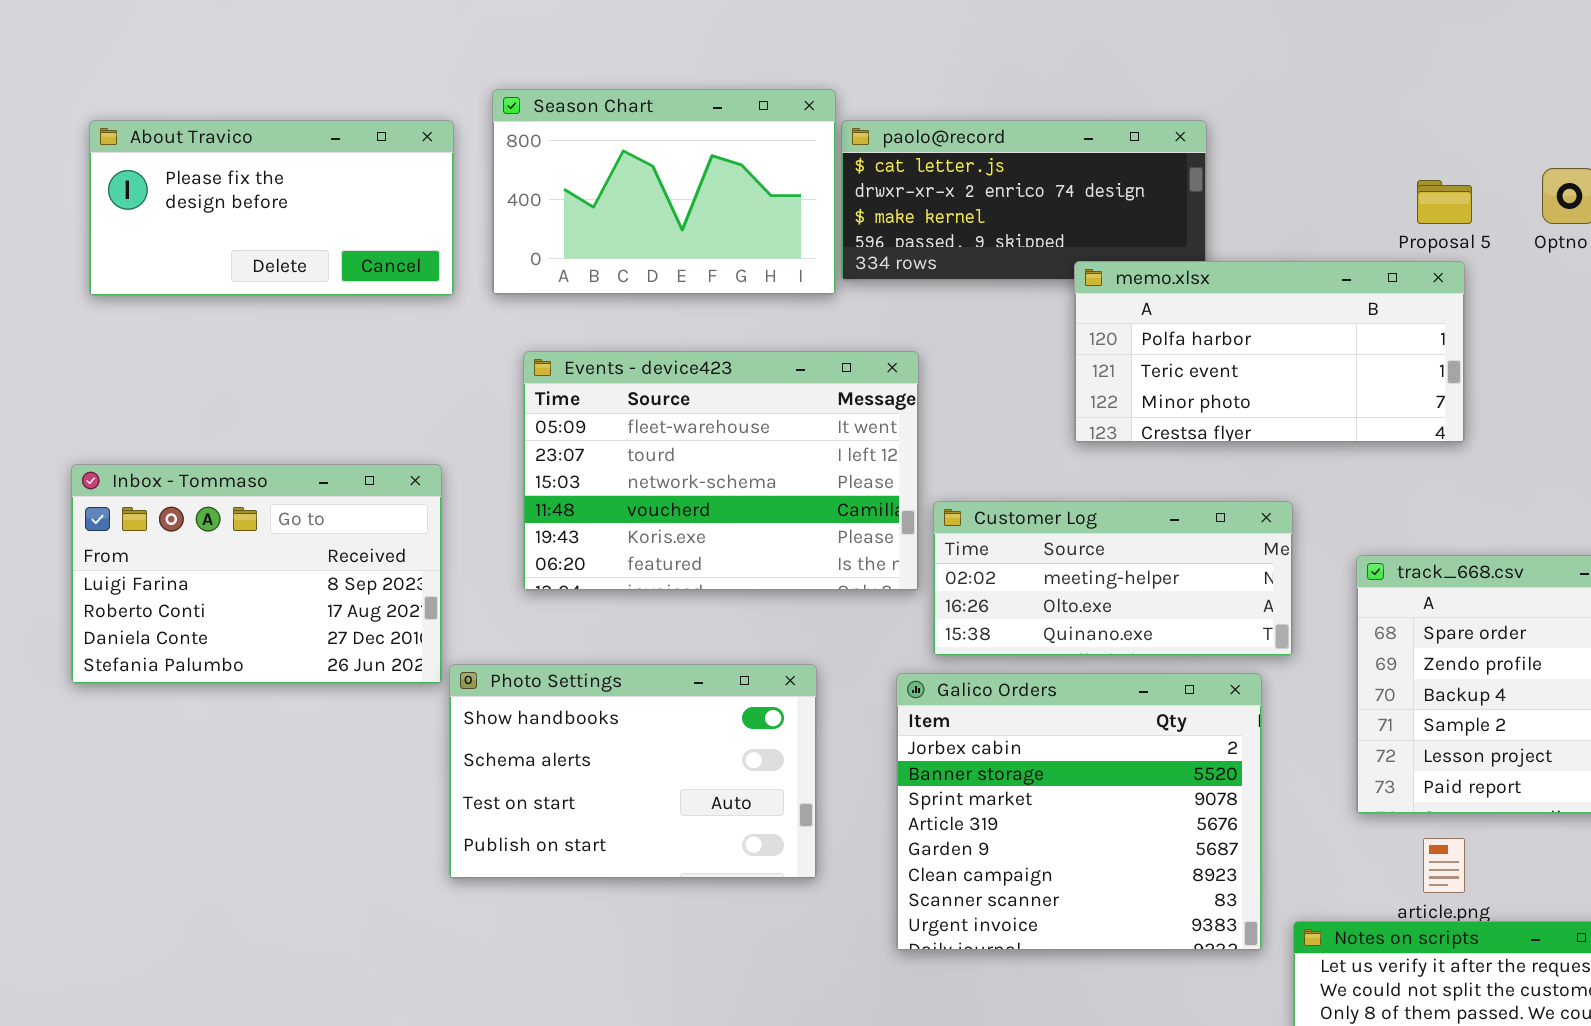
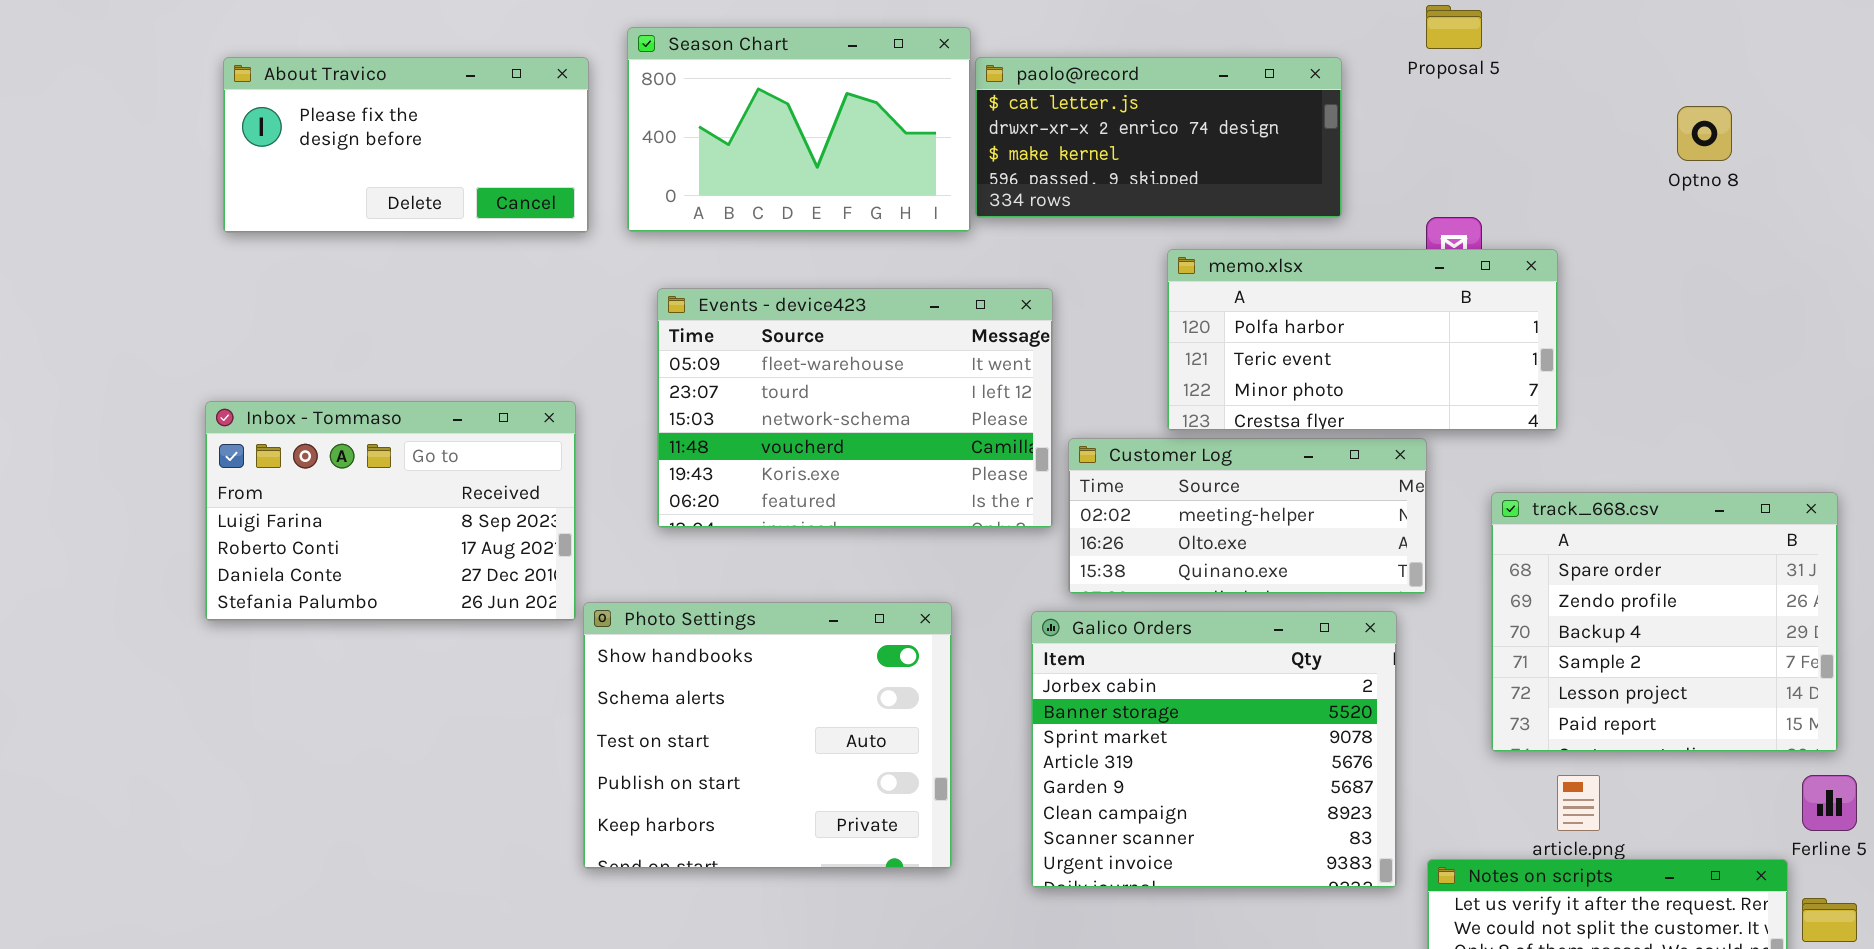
Proposal 5: [1417,180,1472,224] -> [1426,5,1482,49], moved
memo.xlsx: [1074,261,1465,443] -> [1167,249,1558,431], moved
Photo Settings: [449,664,817,879] -> [583,602,952,869], resized

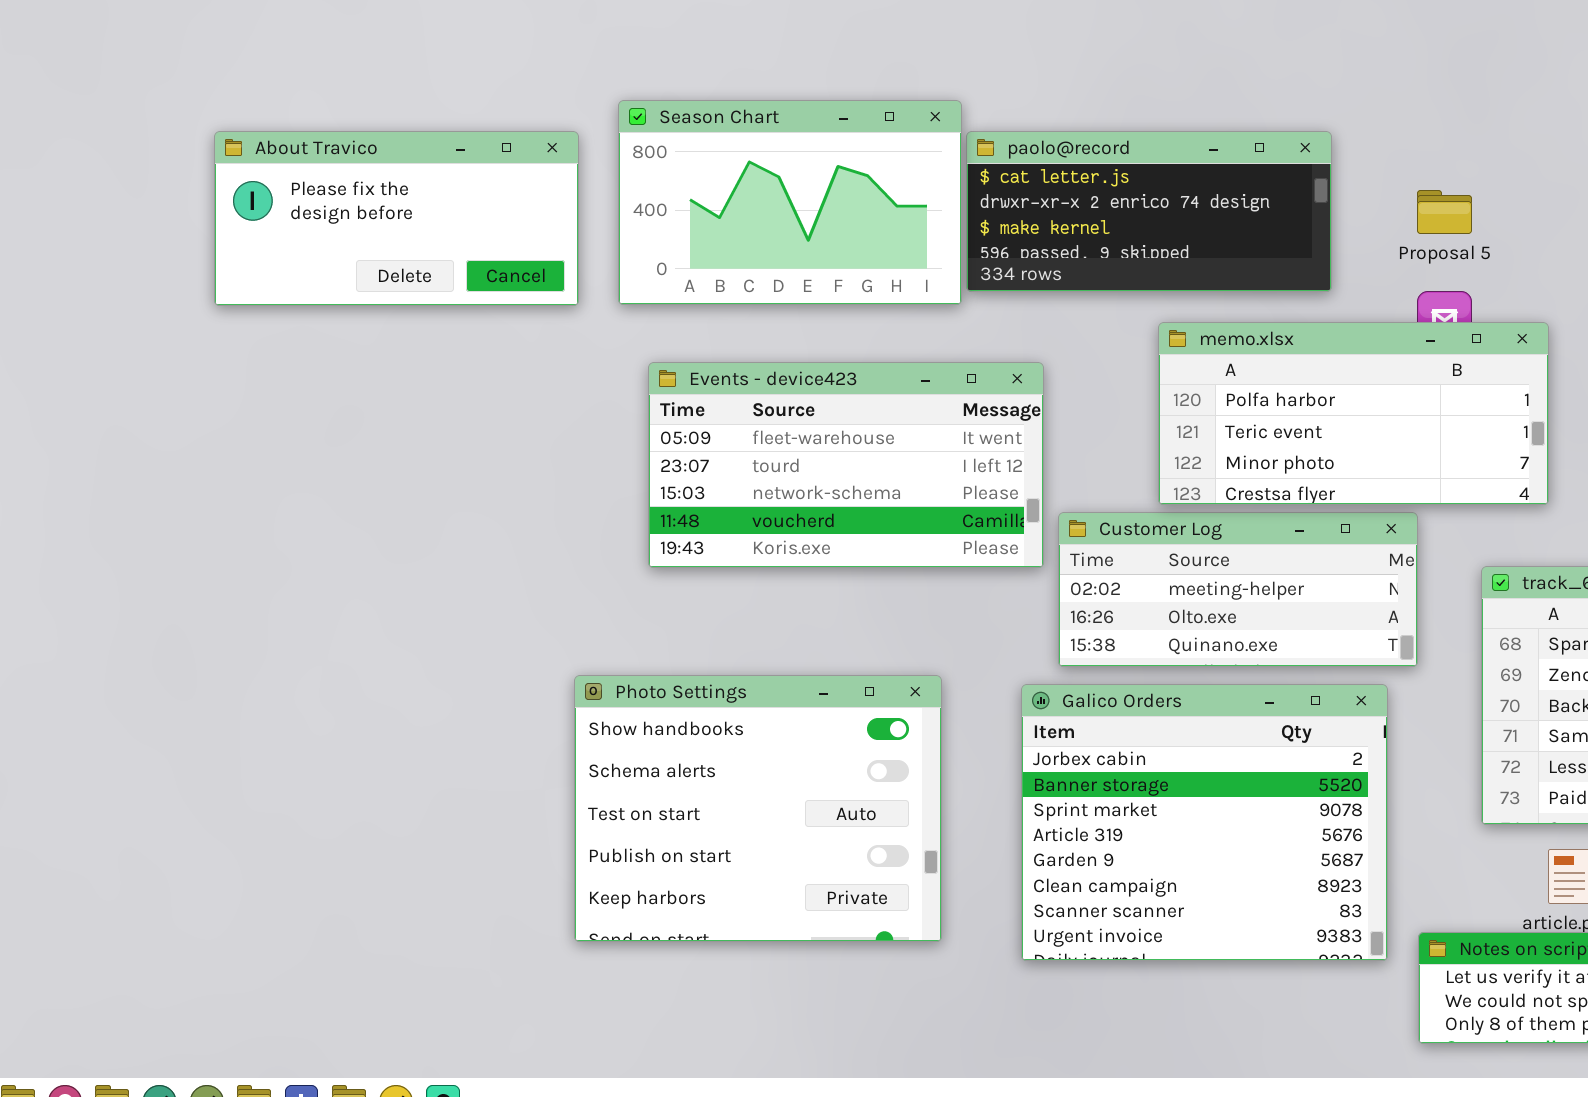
Proposal 5: [1426,5,1482,49] -> [1417,190,1472,234], moved
Events - device423: [657,288,1053,528] -> [648,362,1044,568], resized
Inbox - Tommaso: [205,401,576,621] -> none, closed

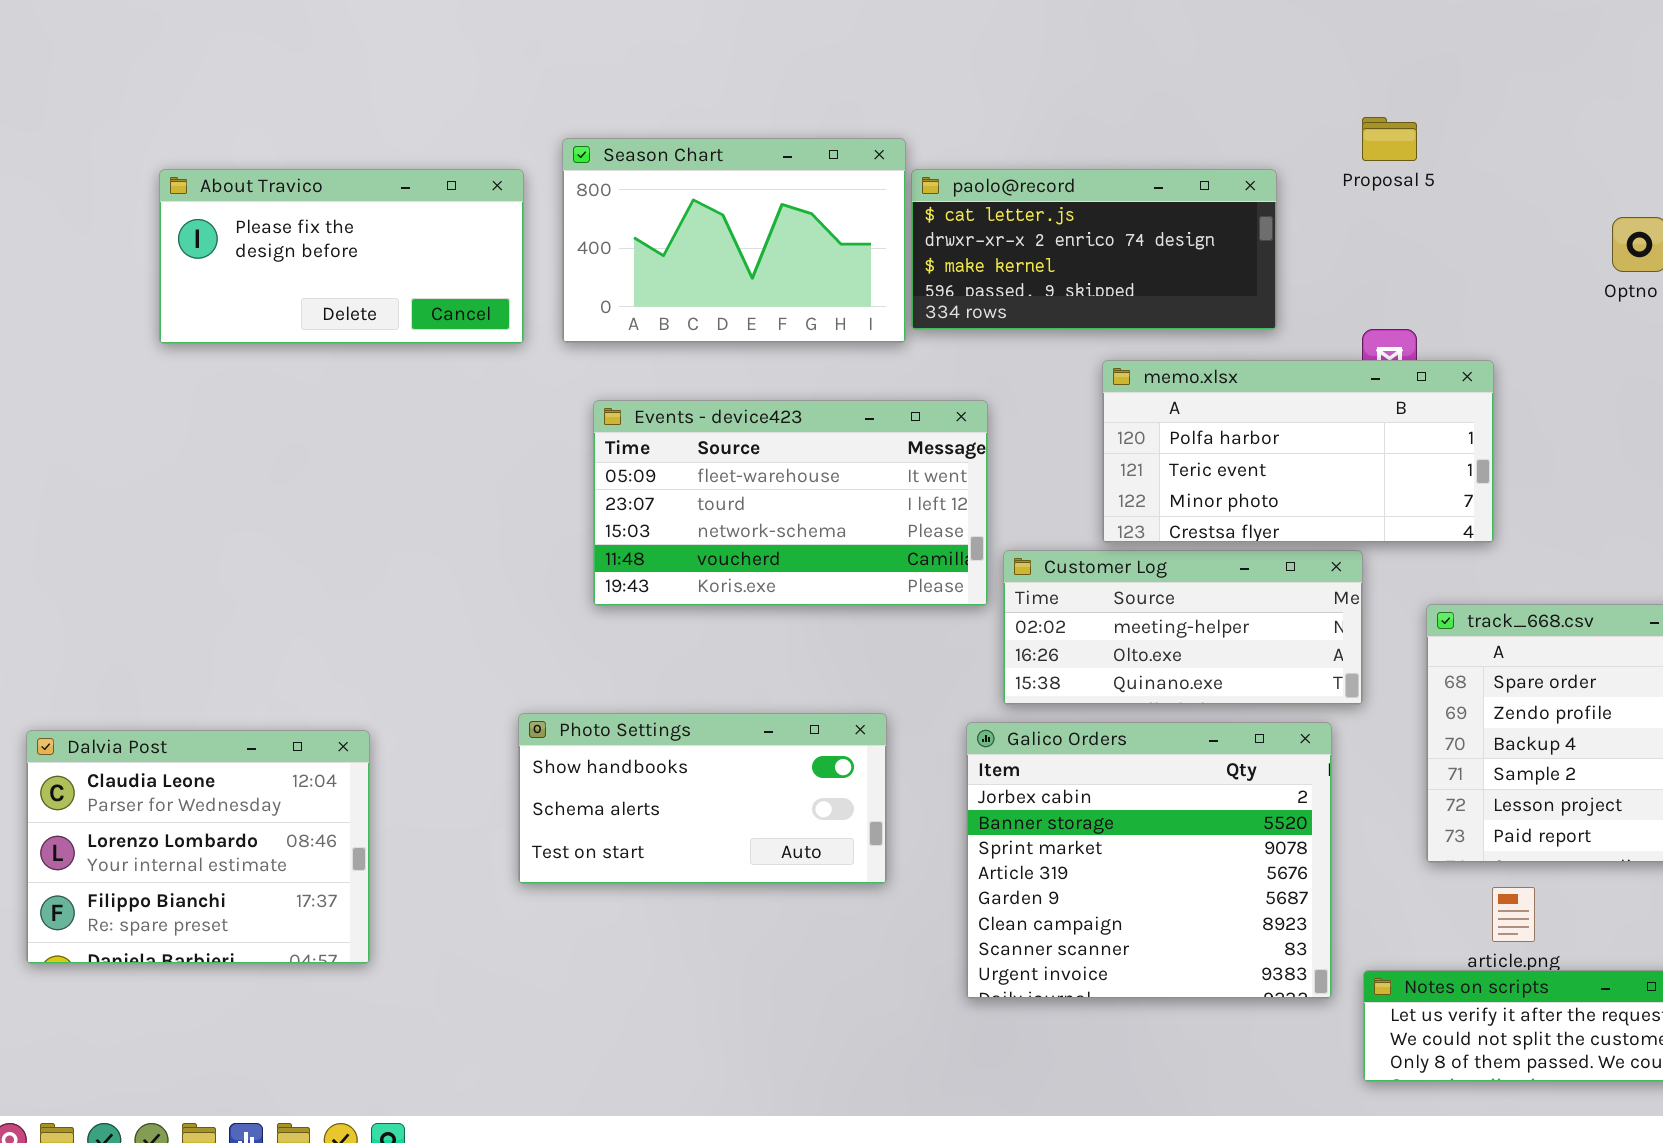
Proposal 5: [1417,190,1472,234] -> [1362,117,1417,161], moved
Photo Settings: [574,675,942,942] -> [518,713,887,884], resized
Dalvia Post: none -> [26,730,370,964], opened

